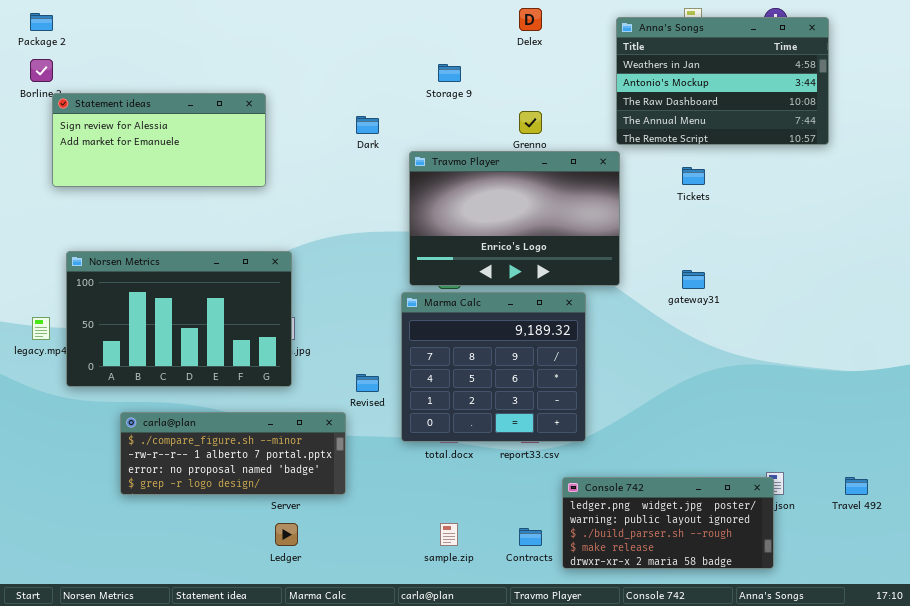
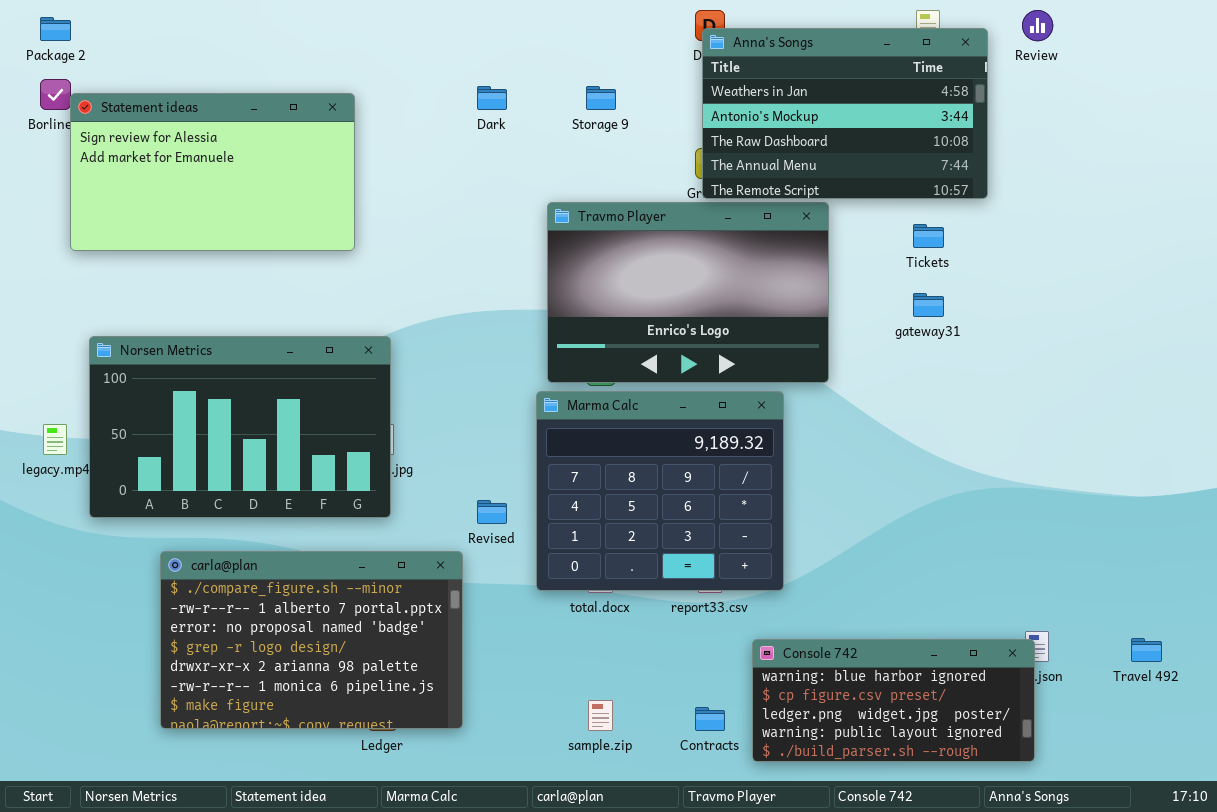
Anna's Songs: [616,17,829,145] -> [702,28,988,199], moved
Statement ideas: [52,93,266,187] -> [70,93,355,251], resized
Dark: [356,116,379,134] -> [477,86,507,110], moved
gateway31: [682,270,705,289] -> [913,293,944,317], moved
carla@plan: [120,412,346,495] -> [160,551,463,729], resized
Console 742: [562,477,774,569] -> [752,639,1035,762], scrolled up 2 rows

